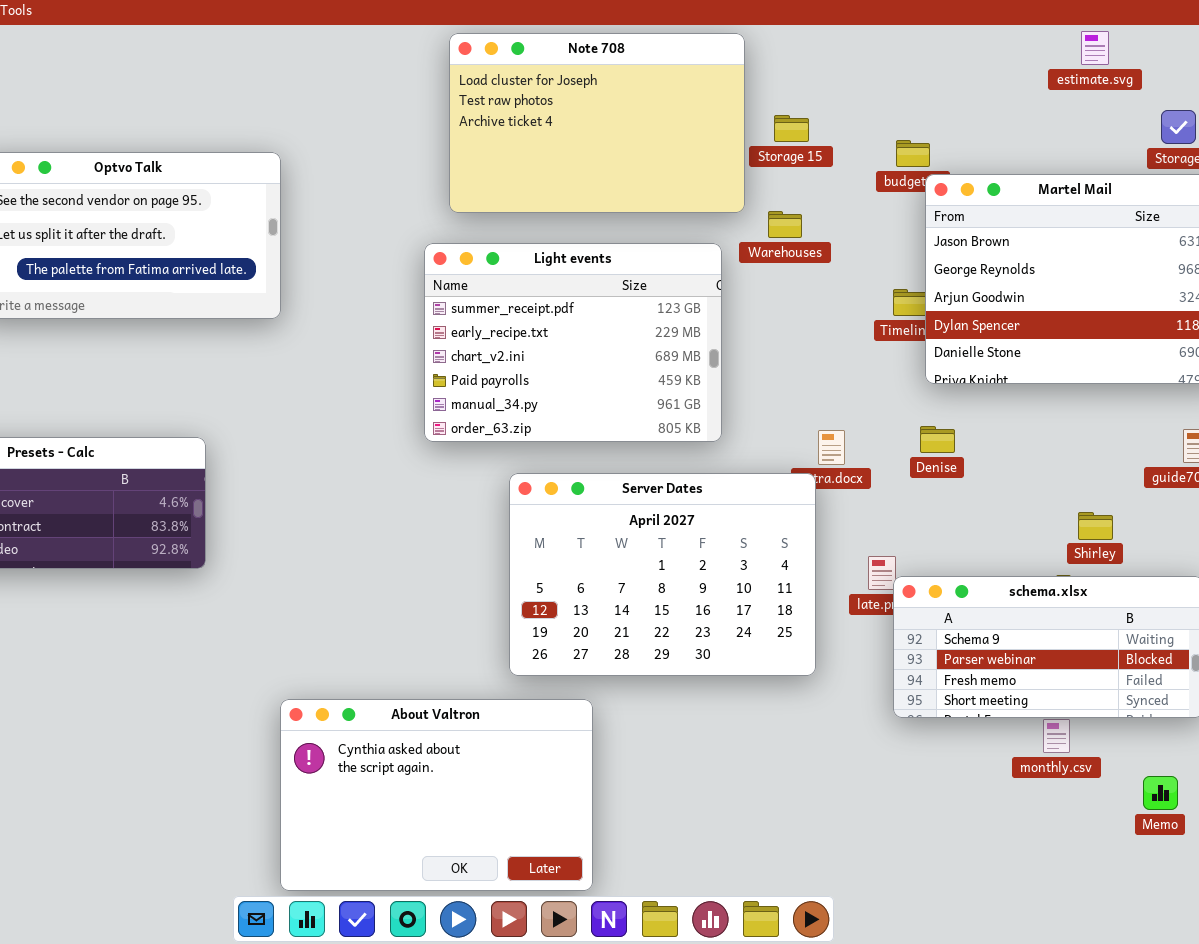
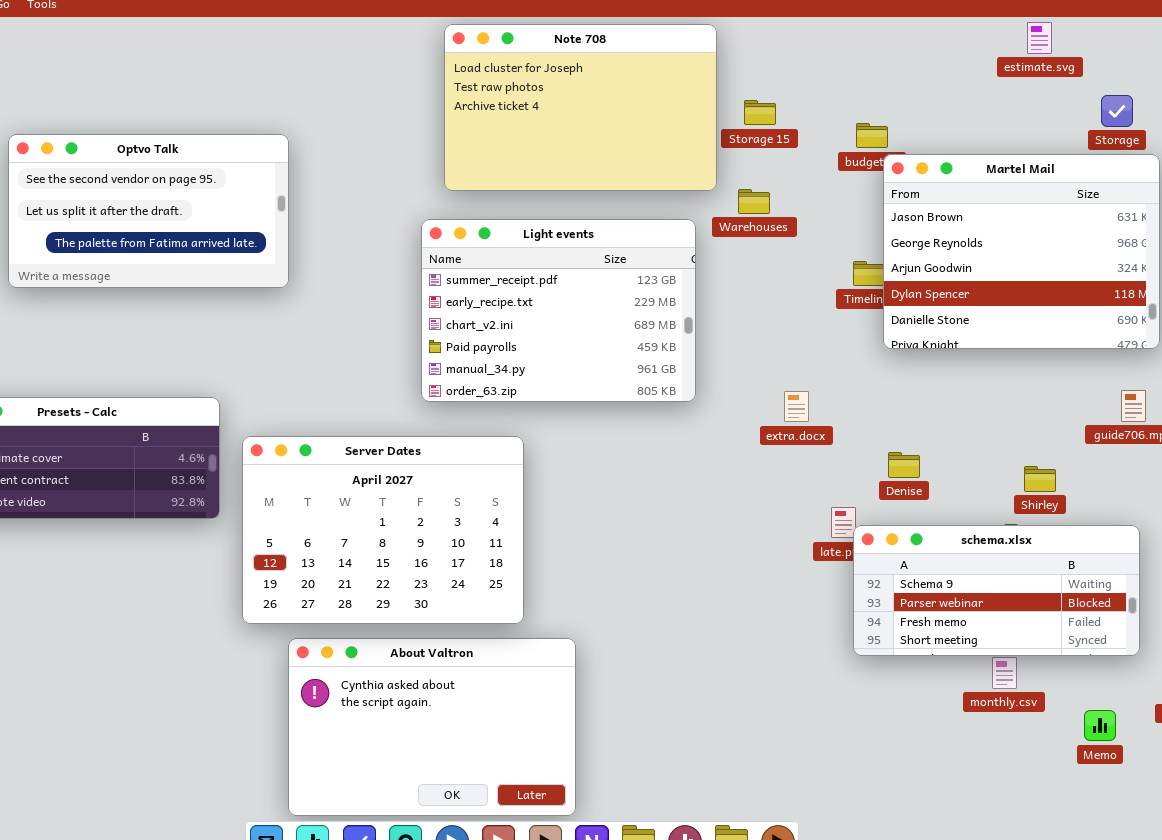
Denise: [920,426,955,453] -> [888,452,920,478], moved
Server Dates: [509,473,816,676] -> [242,436,524,624], moved

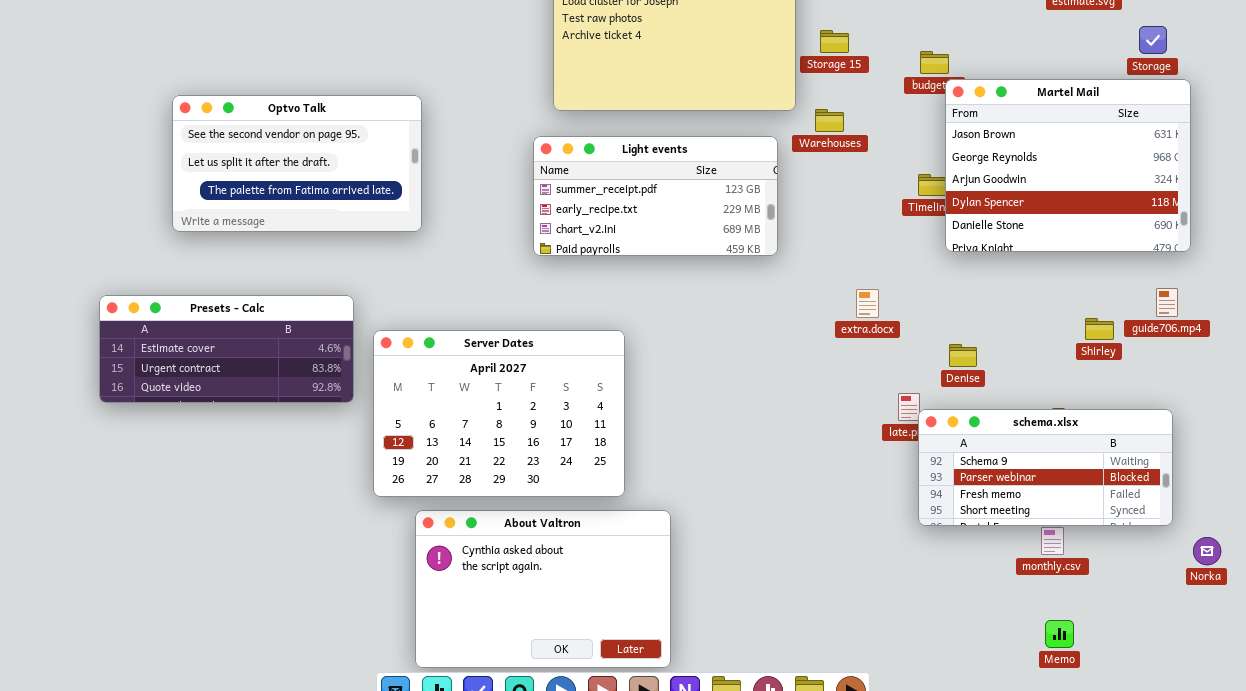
Optvo Talk: [8,134,289,288] -> [172,95,422,232], moved
Light events: [421,219,696,402] -> [533,136,778,256], resized
Shirley: [1024,466,1056,492] -> [1085,318,1114,340], moved
Memo: [1084,710,1116,741] -> [1045,620,1074,648], moved

